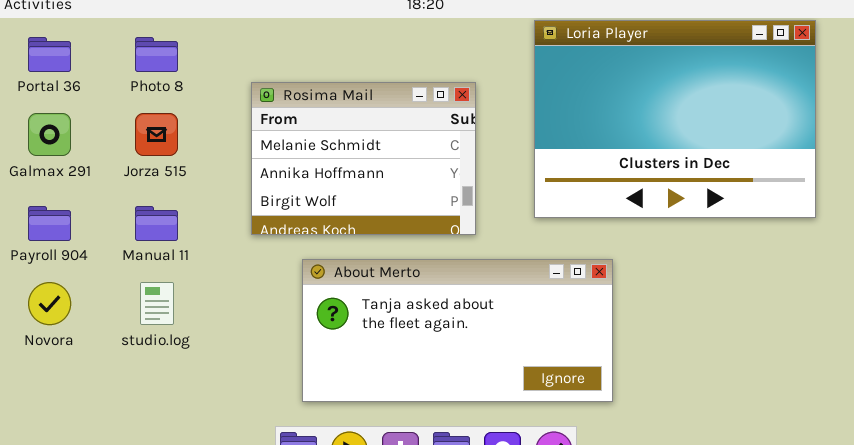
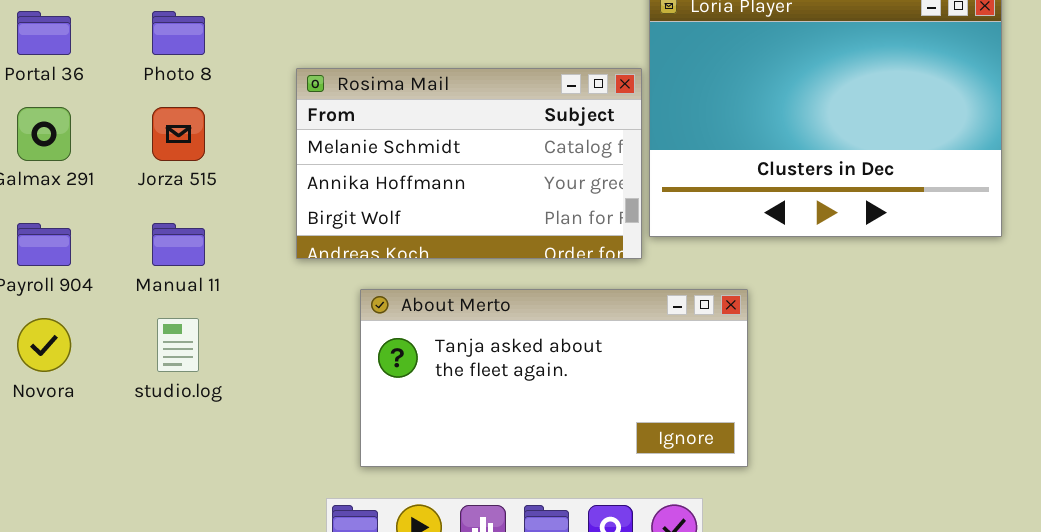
Rosima Mail: [251,82,476,235] -> [296,68,642,259], resized

